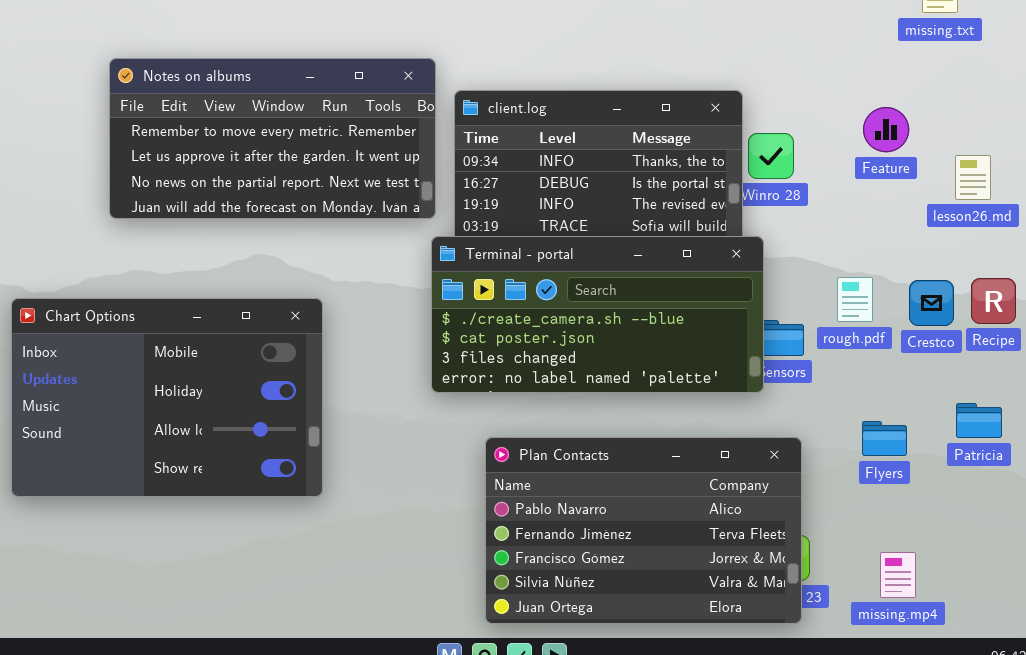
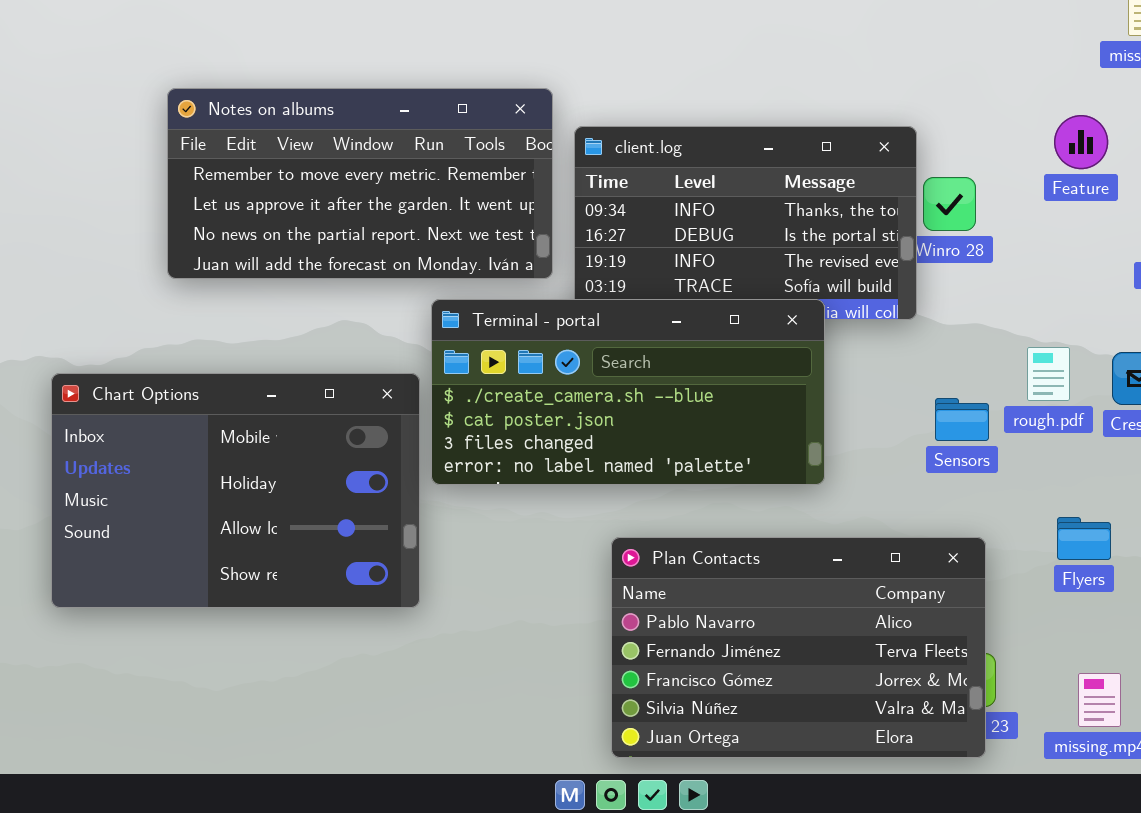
Feature: [863,107,909,152] -> [1054,115,1108,169], moved
Terminal - portal: [431,236,764,393] -> [431,299,825,485], moved

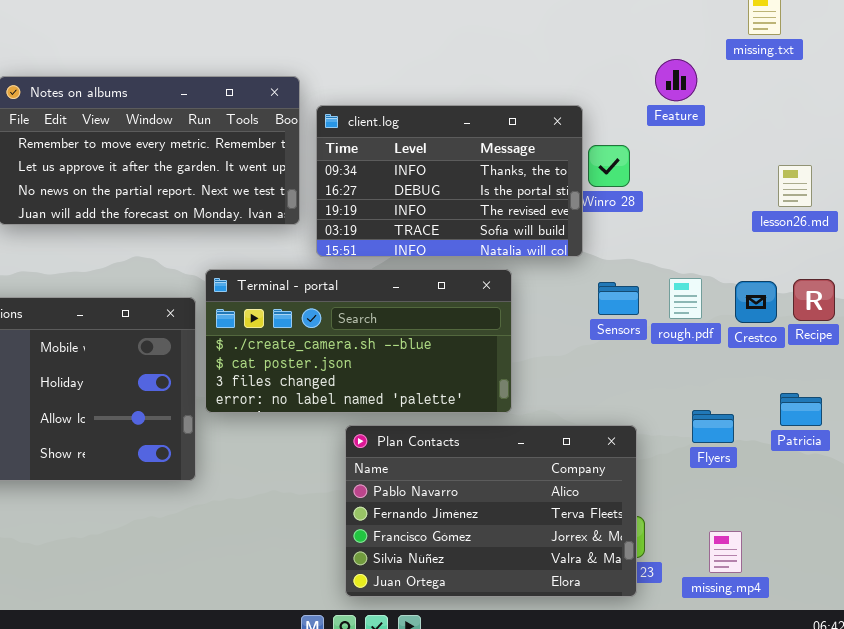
Feature: [1054,115,1108,169] -> [655,59,697,101], moved
Terminal - portal: [431,299,825,485] -> [205,269,512,413], moved
Sensors: [935,398,989,441] -> [598,282,639,315], moved

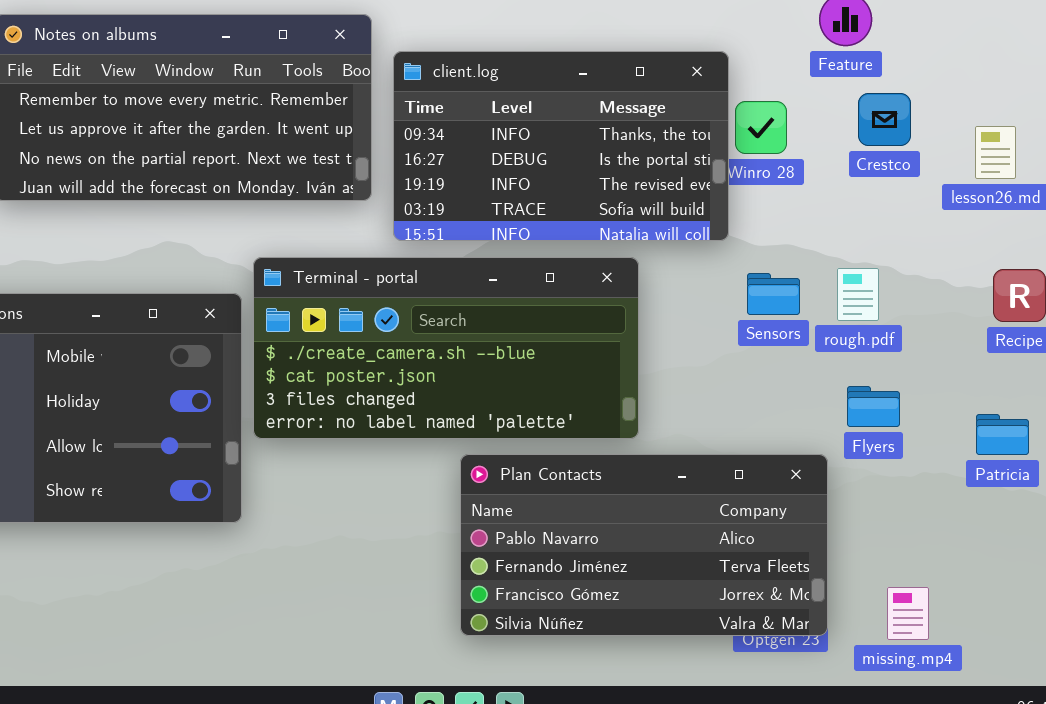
Crestco: [735,281,777,323] -> [858,93,911,146], moved
Flyers: [692,410,734,443] -> [847,386,900,427], moved
Plan Contacts: [345,425,637,597] -> [460,454,828,636], moved, resized

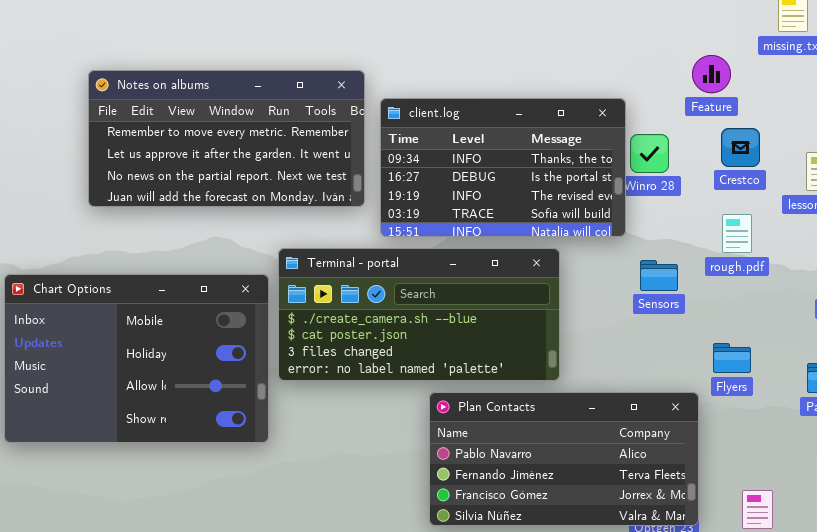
rough.pdf: [837,268,879,321] -> [722,214,752,253], moved

